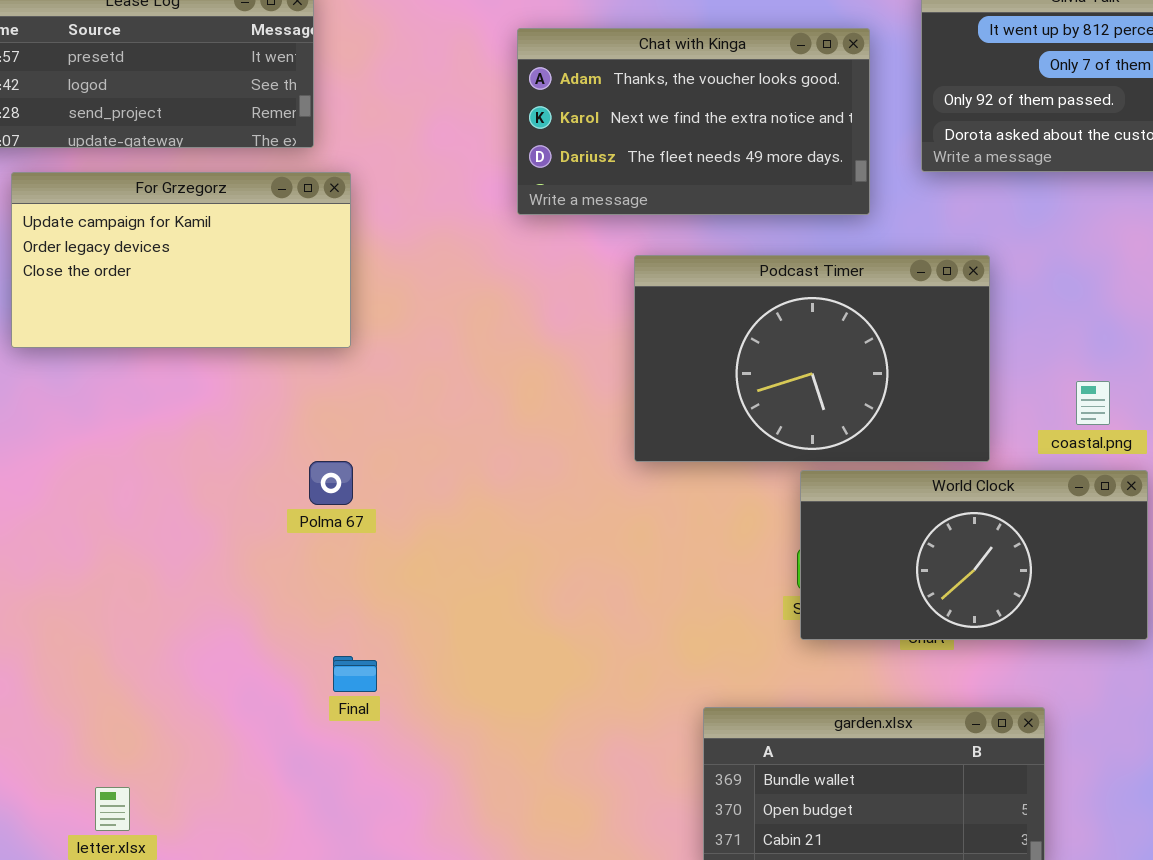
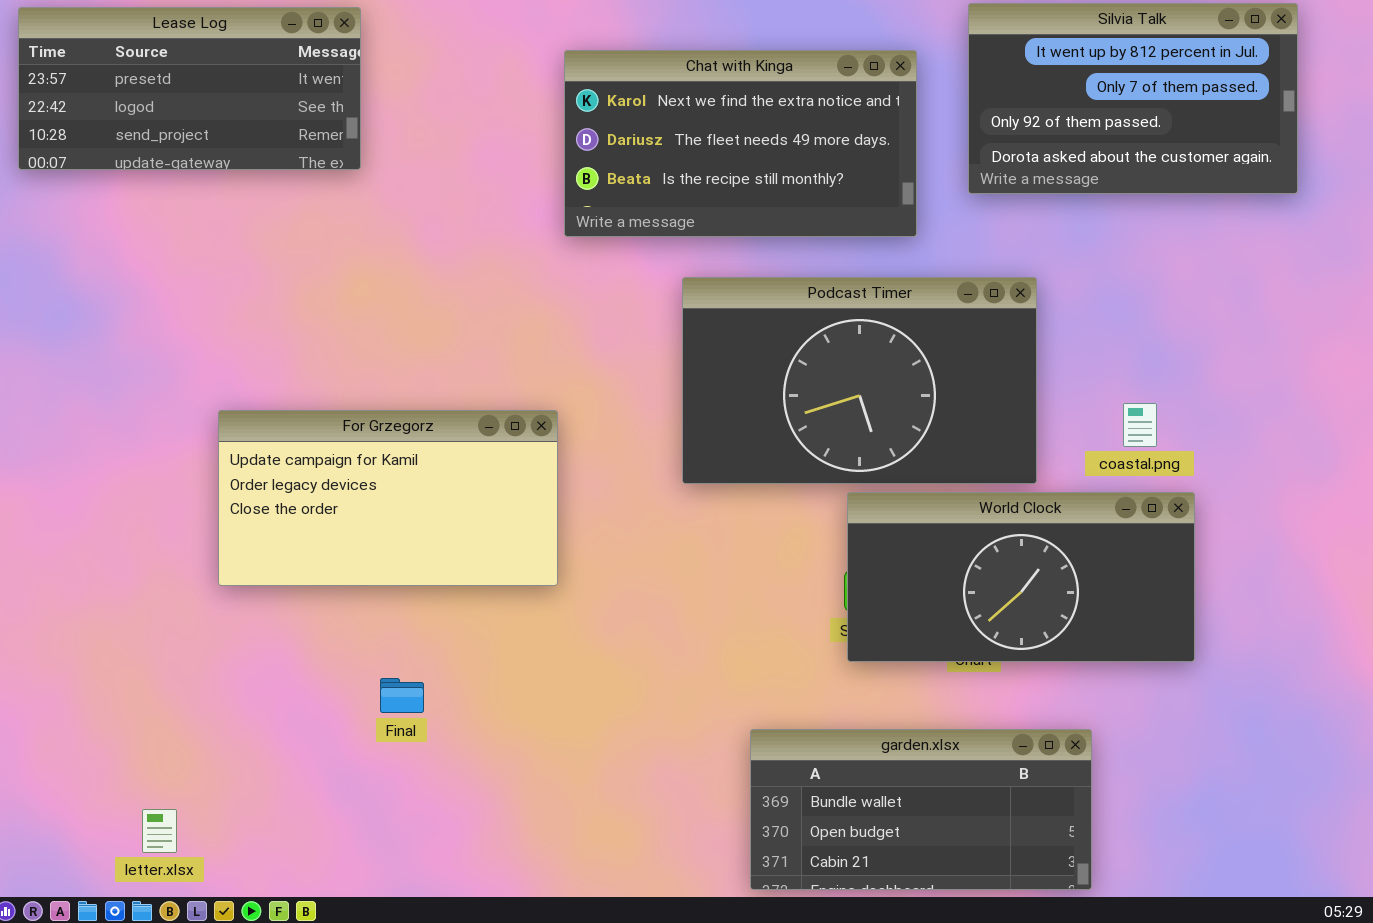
Chat with Kinga: [517,28,870,215] -> [564,50,917,237], scrolled down 1 row
For Grzegorz: [11,172,351,348] -> [218,410,558,586], moved

